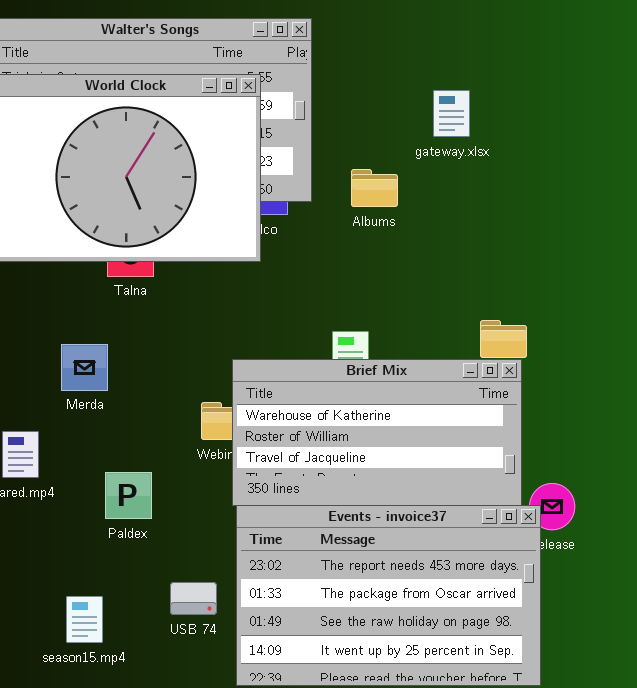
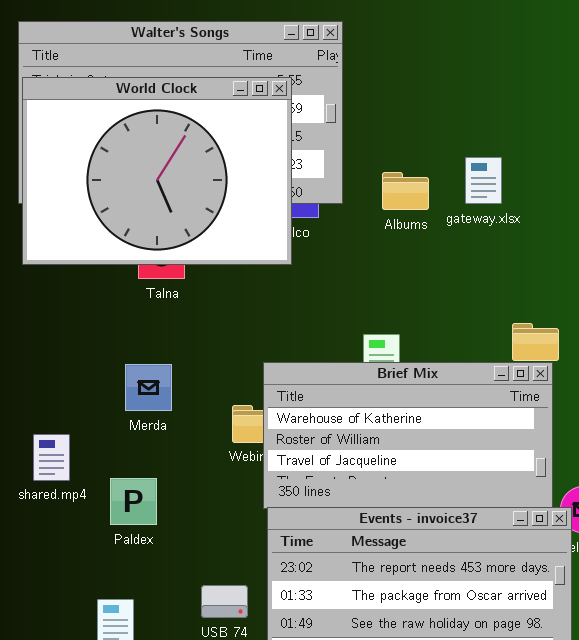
gateway.xlsx: [433,90,470,137] -> [465,157,502,204], moved
Merda: [61,344,108,391] -> [125,364,172,411], moved
Paldex: [105,472,152,519] -> [110,478,157,525], moved

